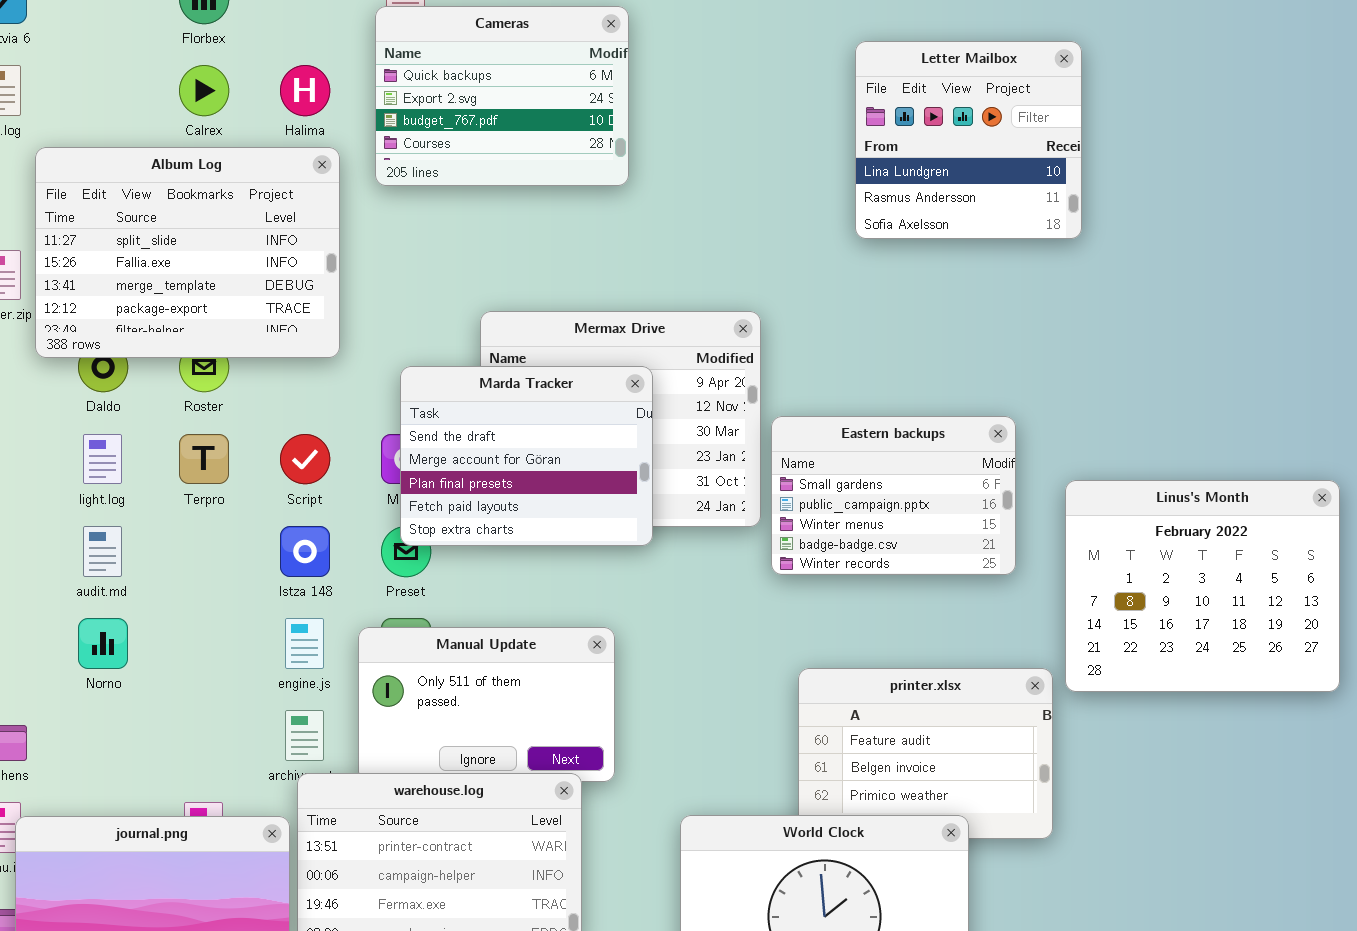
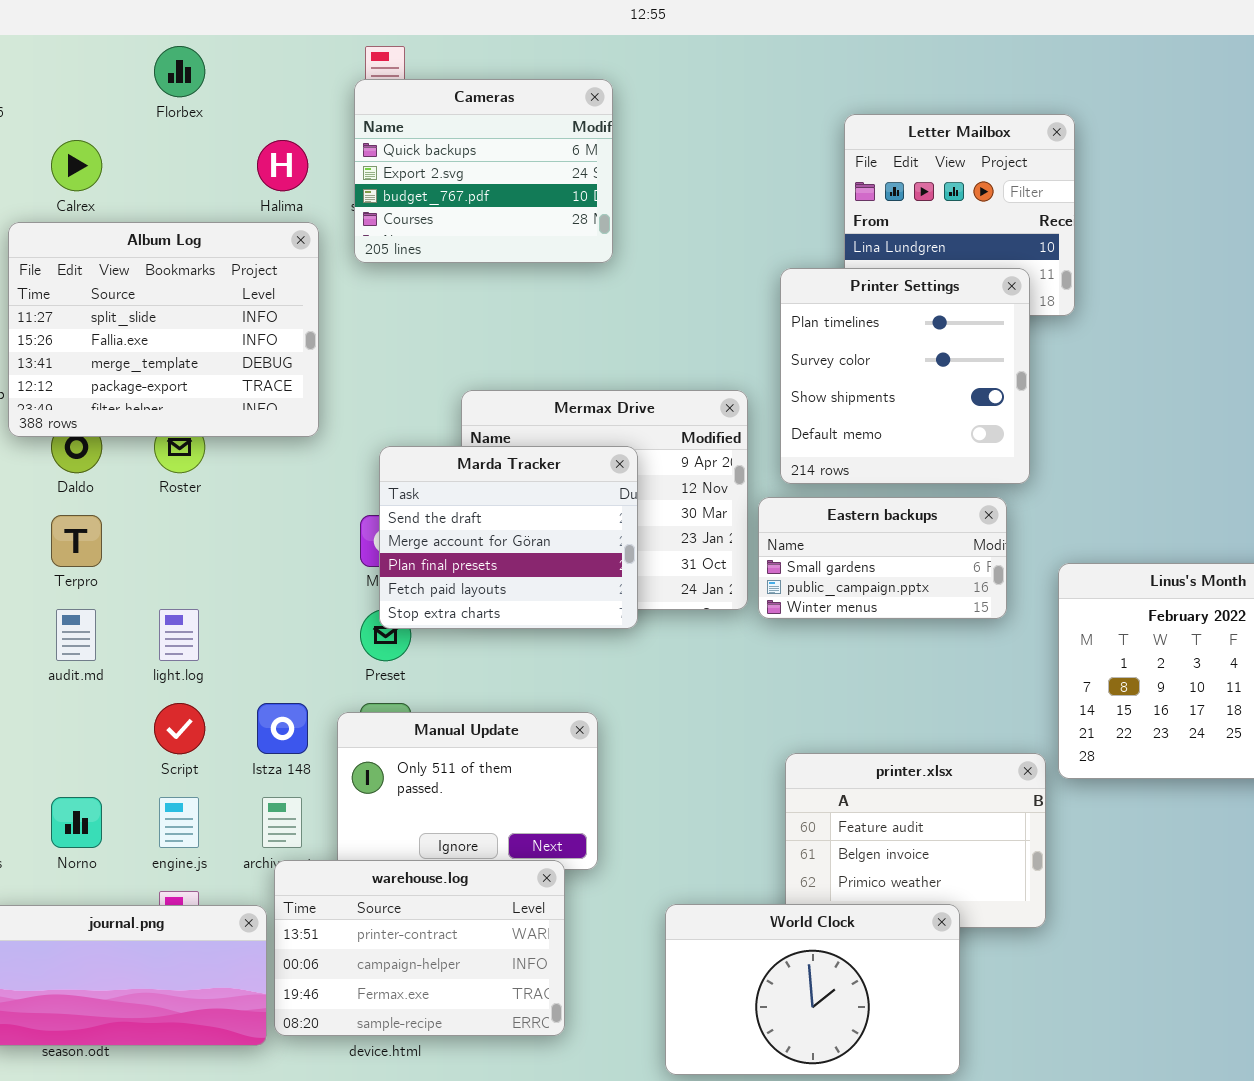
Calrex: [179,65,229,116] -> [51,140,102,191], moved
Printer Settings: none -> [780,268,1030,484], opened
Eastern backups: [771,416,1016,575] -> [758,497,1007,619], resized
light.log: [83,434,122,484] -> [159,609,199,661], moved
Terpro: [179,434,229,484] -> [51,515,102,567], moved
Script: [280,434,330,484] -> [154,703,205,754], moved
Istza 148: [280,526,330,577] -> [257,703,308,754], moved
Norno: [78,618,128,669] -> [51,797,102,848], moved
engine.js: [285,618,324,669] -> [159,797,199,848], moved

